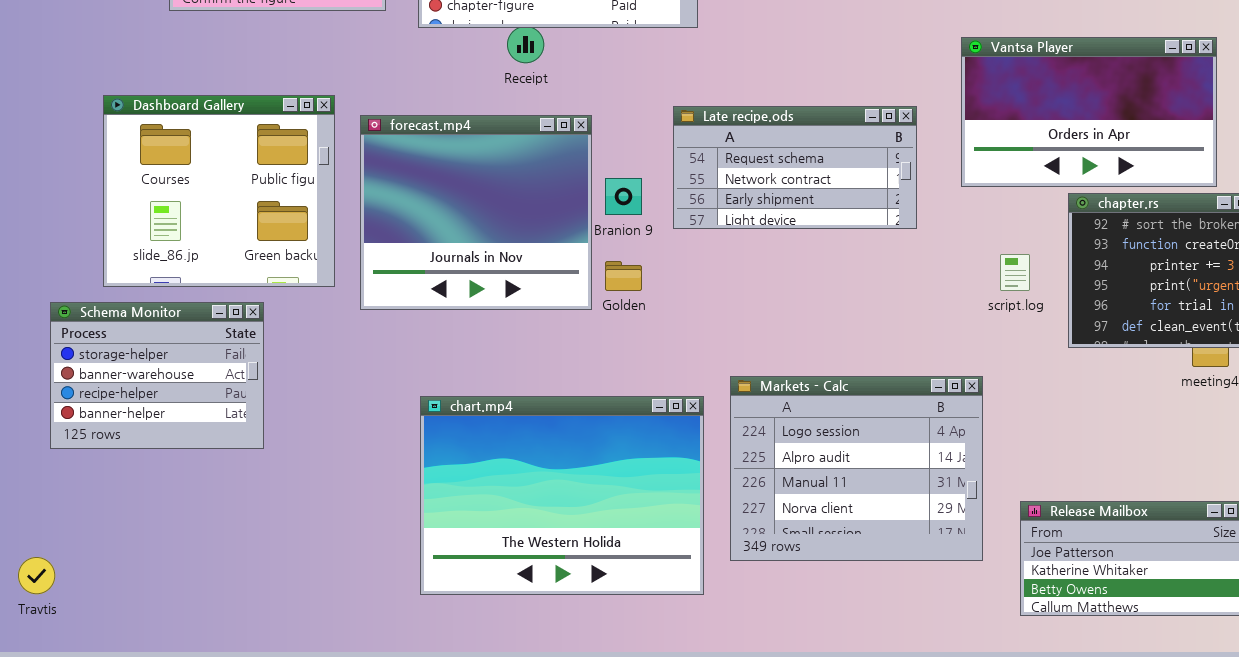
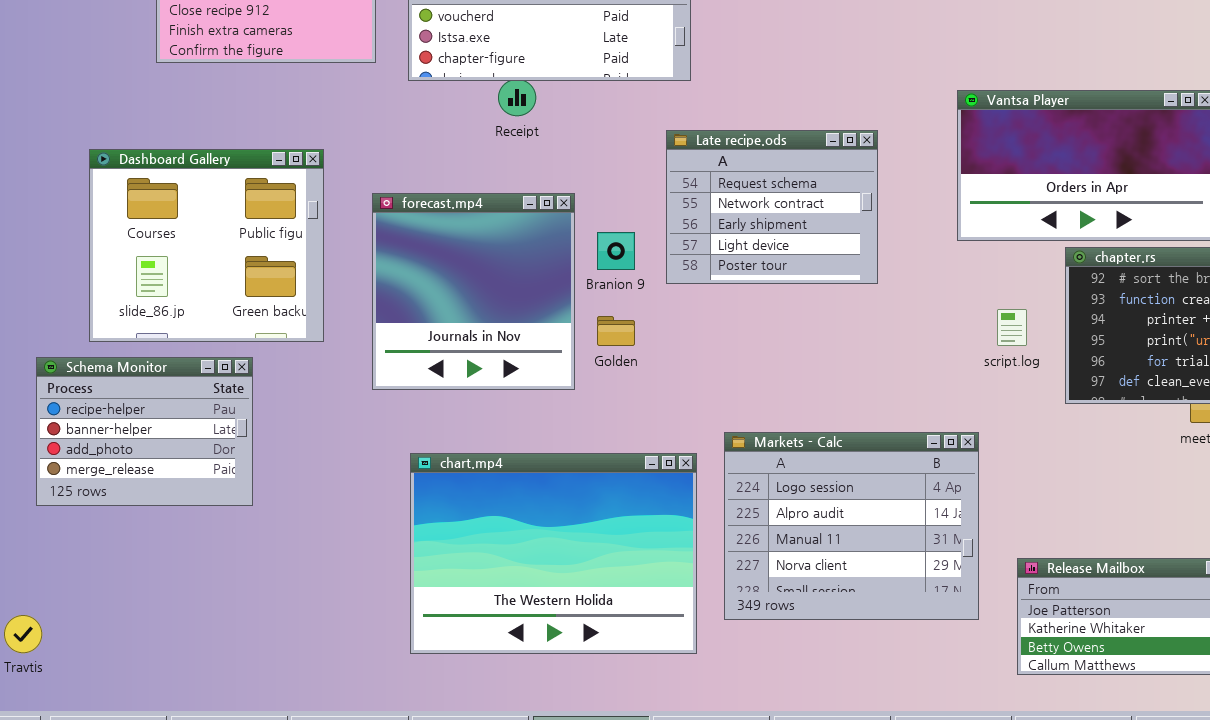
Late recipe.ods: [673,106,917,229] -> [666,130,878,284], resized
forecast.mp4: [360,115,592,310] -> [372,193,575,390], moved, resized
Schema Monitor: [50,302,264,449] -> [36,357,253,506], scrolled down 2 rows

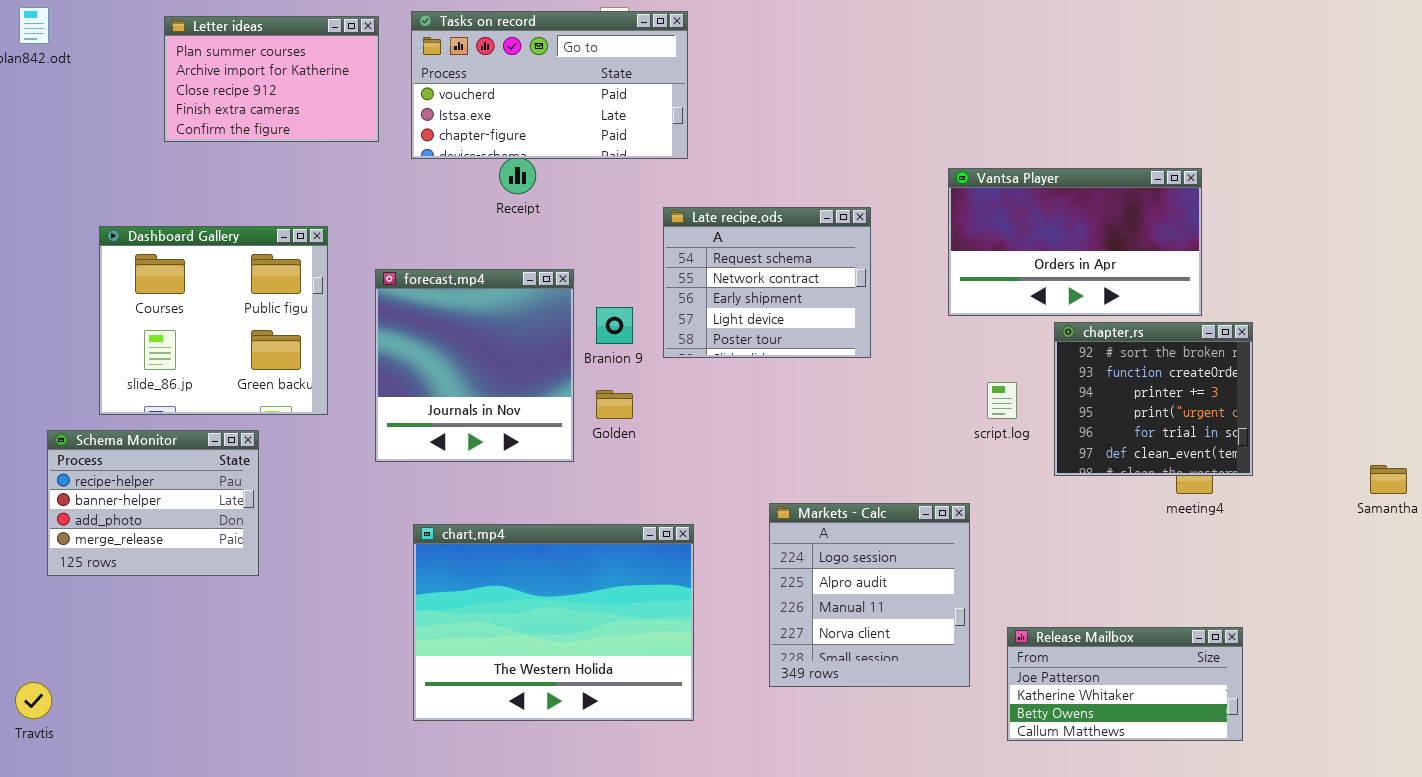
Markets - Calc: [724,432,979,620] -> [769,503,970,687], resized

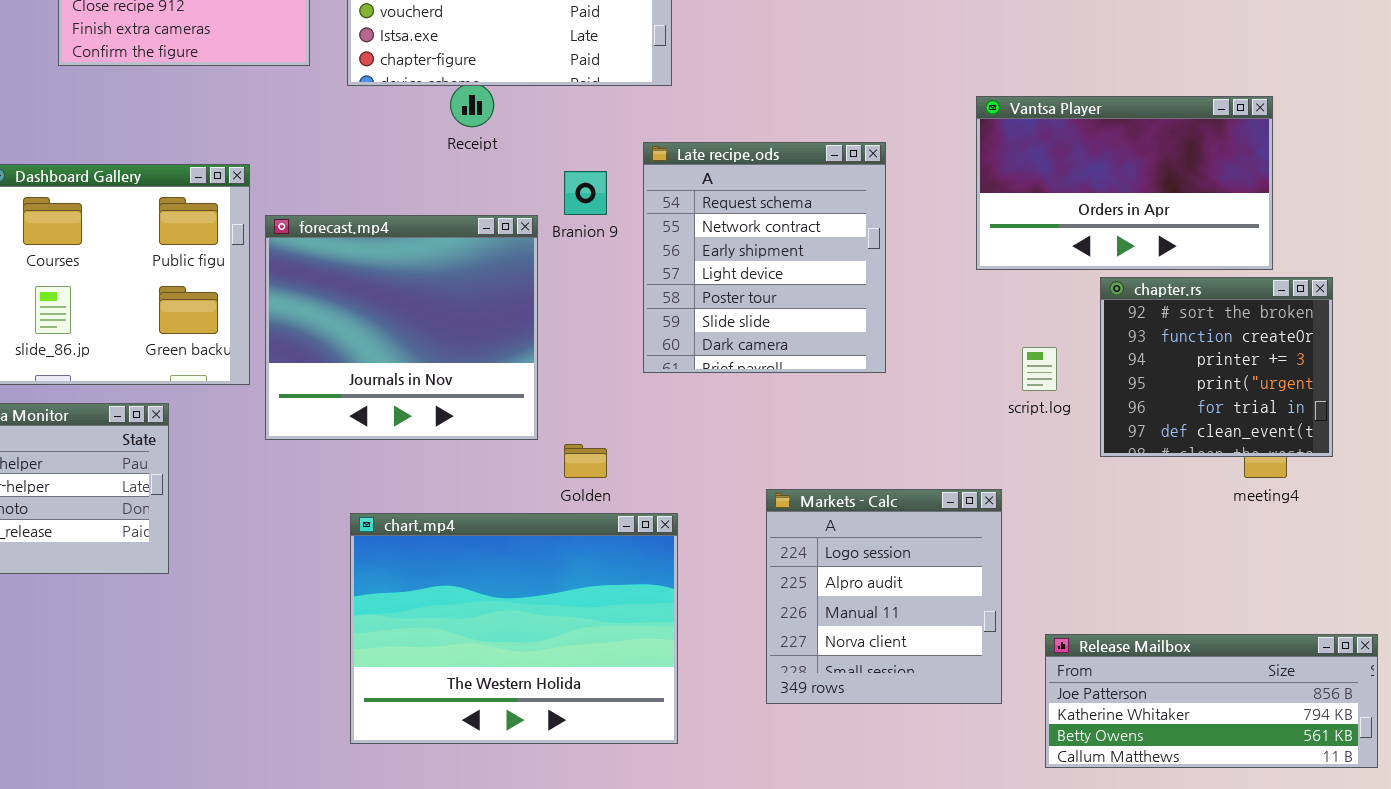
Late recipe.ods: [663,207,871,358] -> [643,142,886,373], resized
forecast.mp4: [375,269,574,462] -> [265,215,538,440], resized
Branion 9: [596,307,633,344] -> [564,171,607,215], moved
Golden: [596,390,633,419] -> [564,444,607,478], moved
Release Mailbox: [1007,627,1243,741] -> [1045,634,1378,768], resized

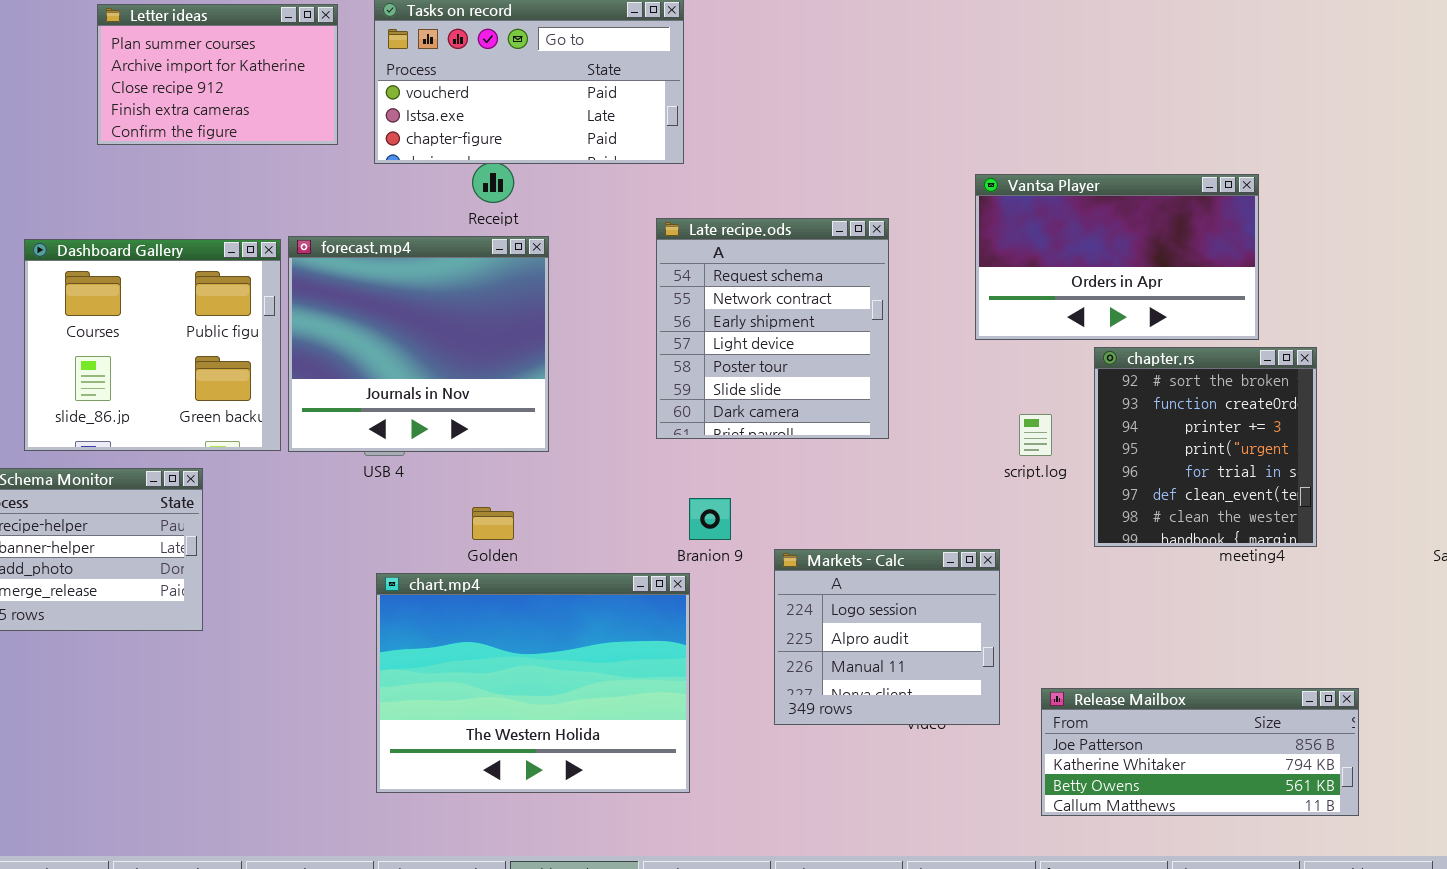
Branion 9: [564,171,607,215] -> [689,498,731,540], moved
forecast.mp4: [265,215,538,440] -> [288,236,549,452], moved
chapter.rs: [1100,277,1333,457] -> [1094,347,1317,547], resized
Golden: [564,444,607,478] -> [472,507,514,540], moved
Markets - Calc: [766,489,1002,704] -> [774,549,1000,725], resized

